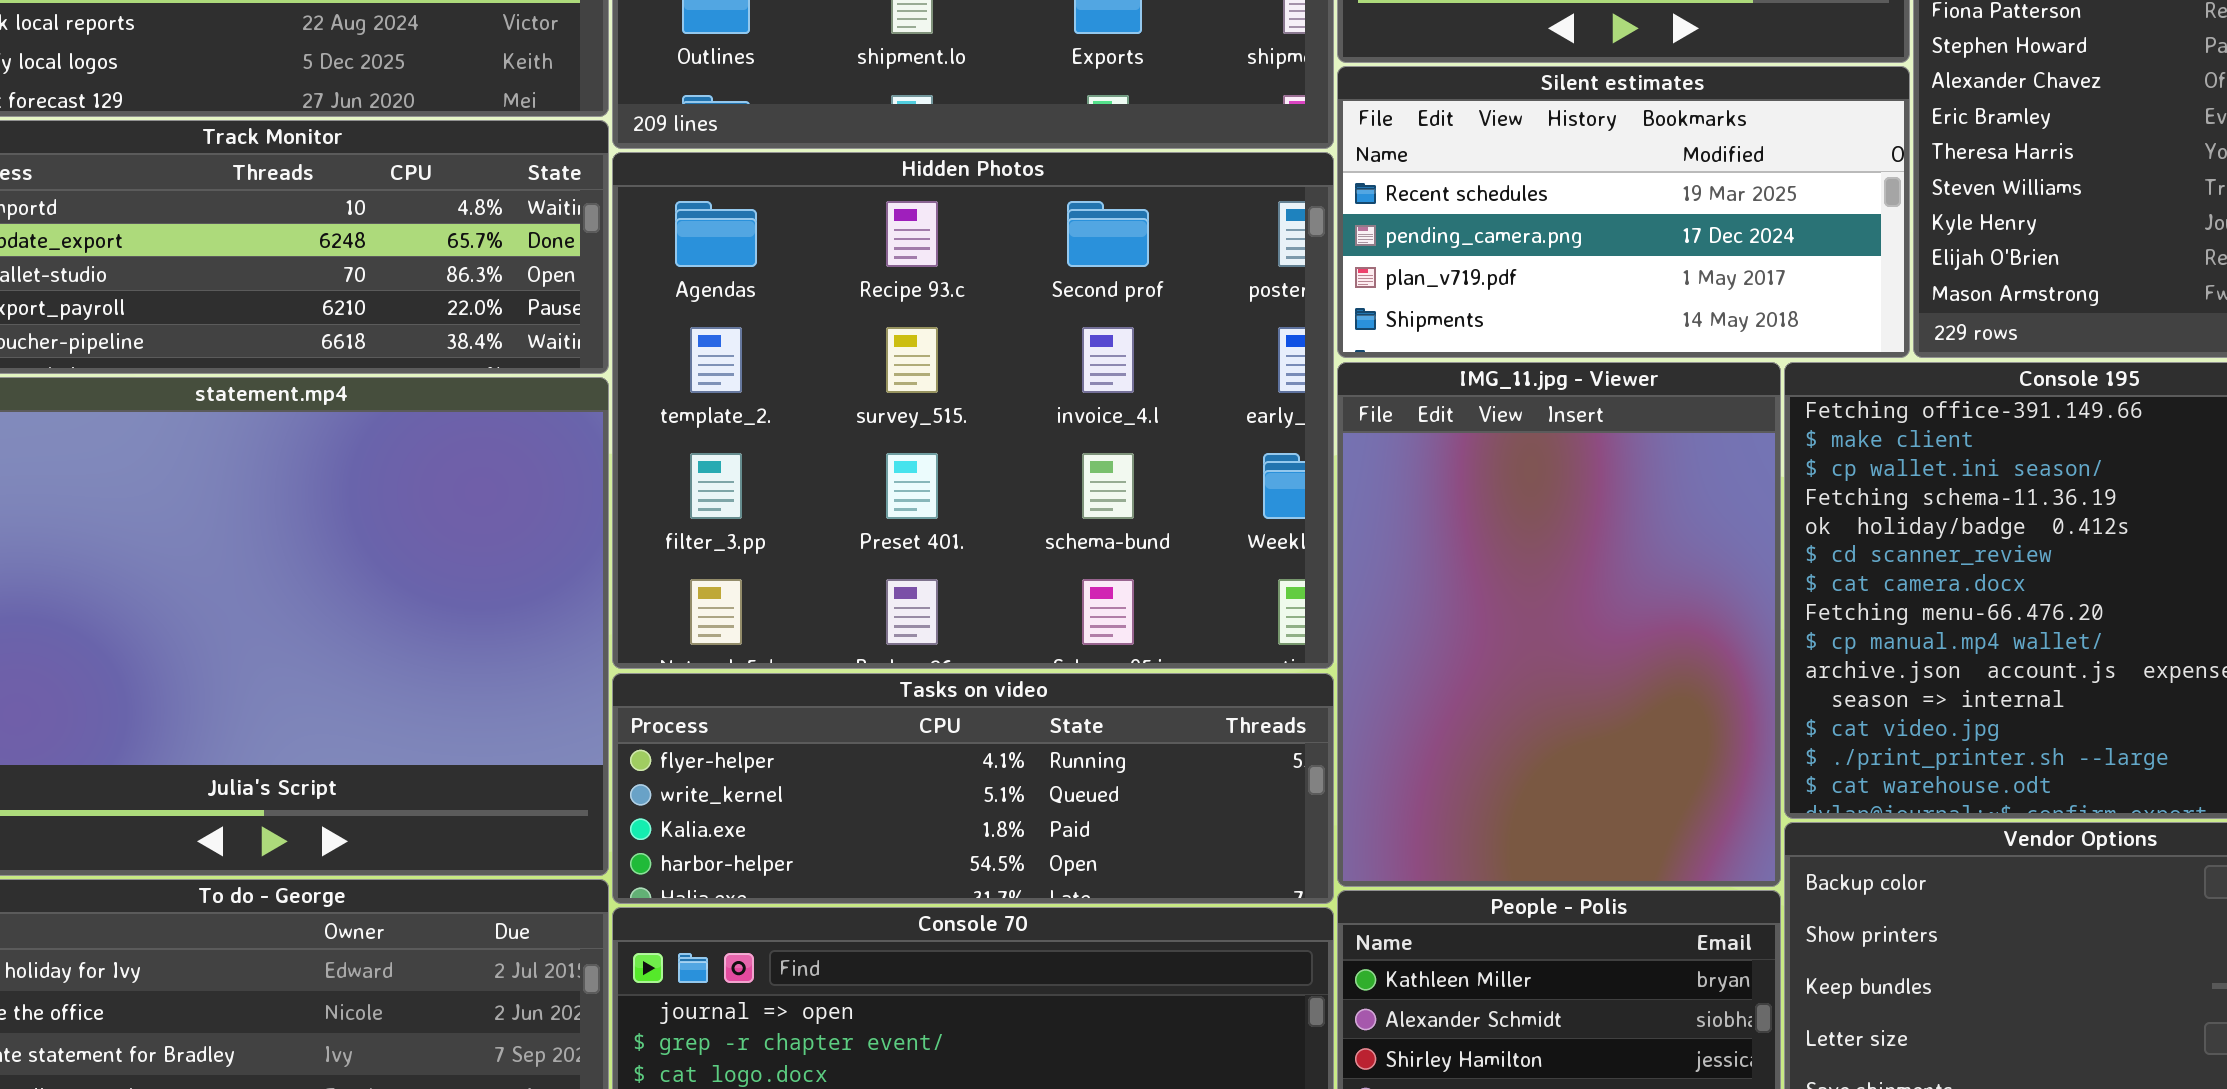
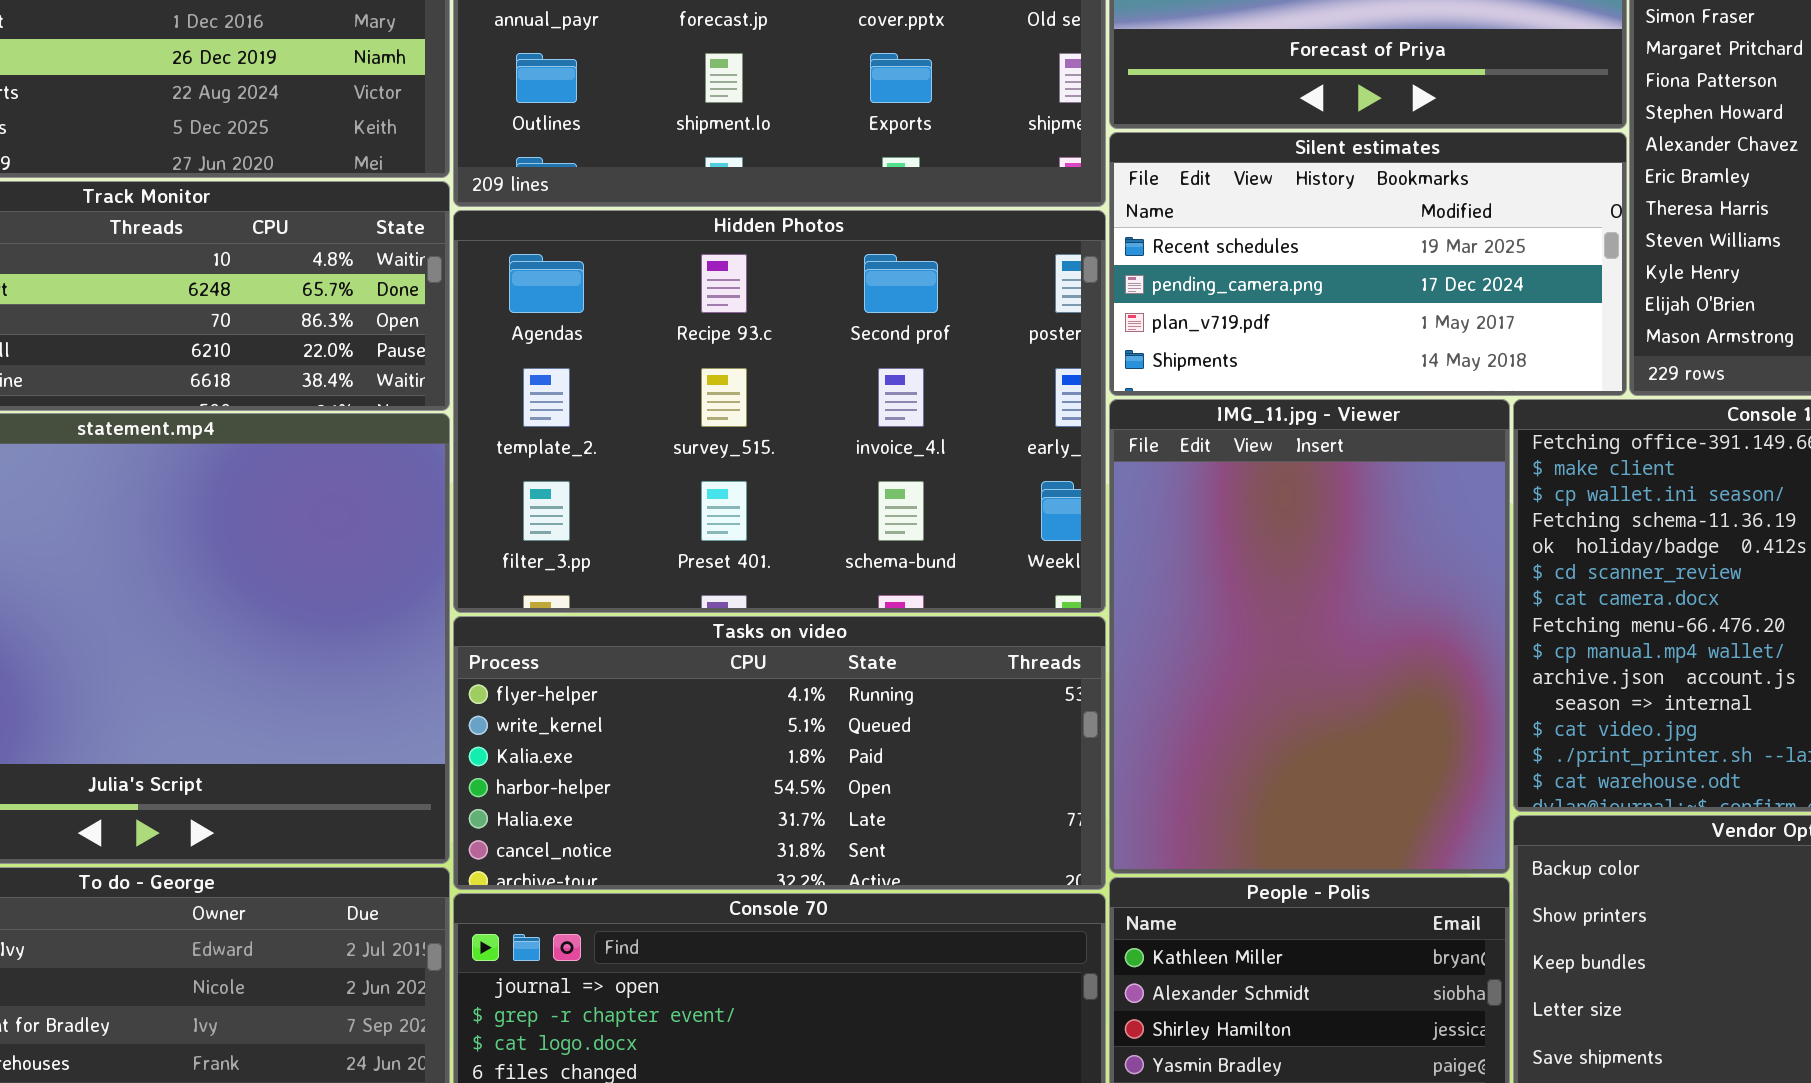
Hidden Photos: [612,152,1334,669] -> [453,210,1106,613], resized
Tasks on video: [612,673,1334,904] -> [453,616,1106,890], resized

